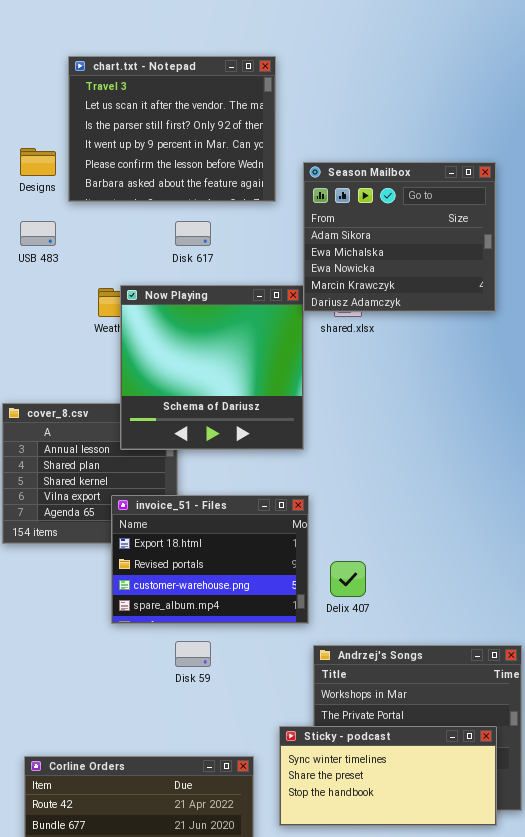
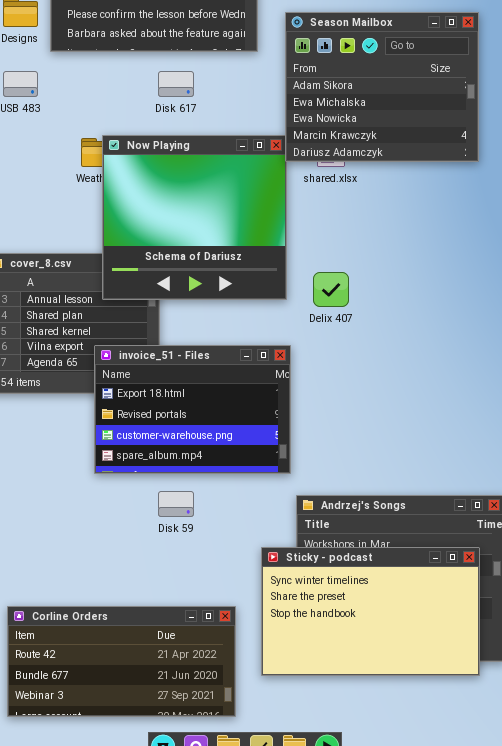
Delix 407: [330,561,366,597] -> [313,272,349,307], moved
Sticky - podcast: [279,726,497,826] -> [261,547,480,676], resized

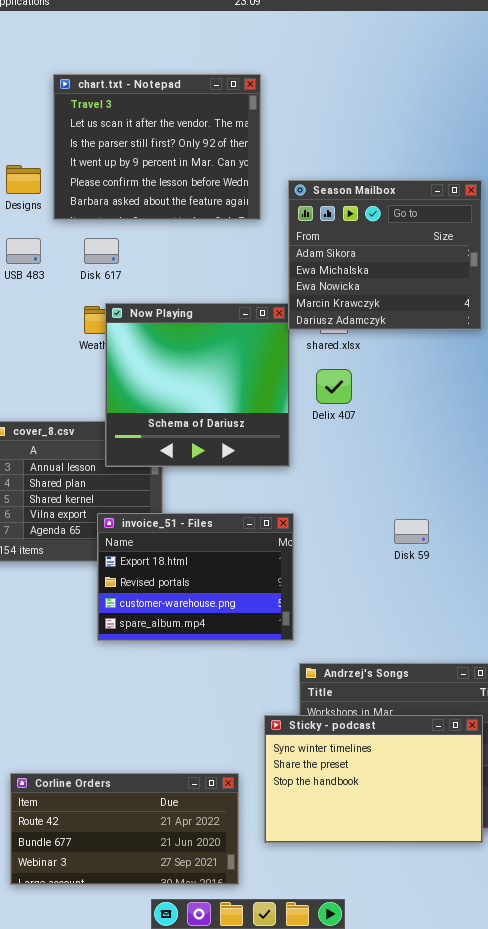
Disk 617: [158,71,194,97] -> [84,238,119,264], moved
Delix 407: [313,272,349,307] -> [316,369,352,404], moved
Disk 59: [158,491,194,517] -> [394,519,429,544], moved

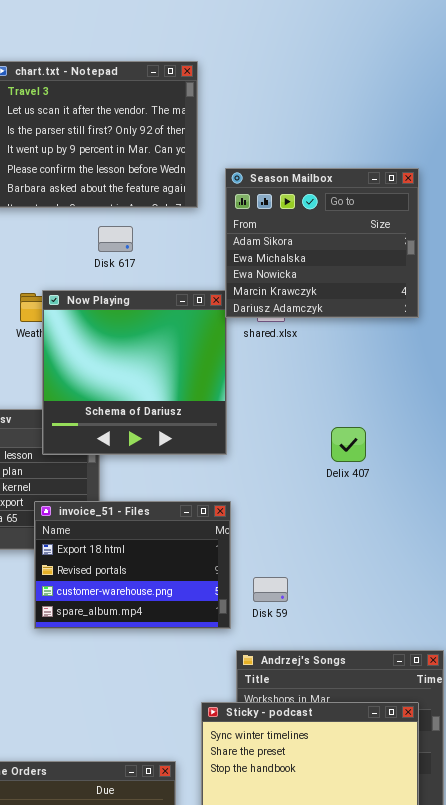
Disk 617: [84,238,119,264] -> [98,226,133,252], moved
Delix 407: [316,369,352,404] -> [331,427,366,462], moved
Disk 59: [394,519,429,544] -> [253,577,288,602], moved

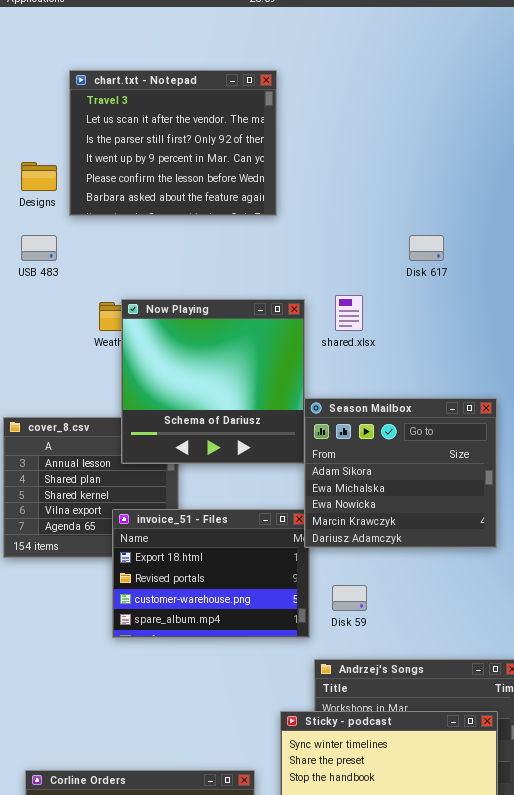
Season Mailbox: [225,168,419,318] -> [304,398,497,548], moved
Disk 617: [98,226,133,252] -> [409,235,444,261], moved

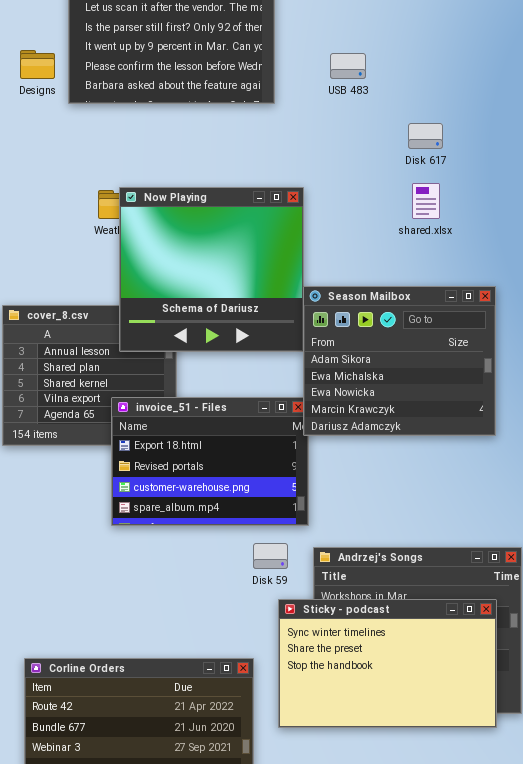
USB 483: [21,235,57,261] -> [330,53,366,79], moved
shared.xlsx: [335,295,363,331] -> [412,183,440,219], moved
Disk 59: [332,585,367,611] -> [253,543,288,569], moved

